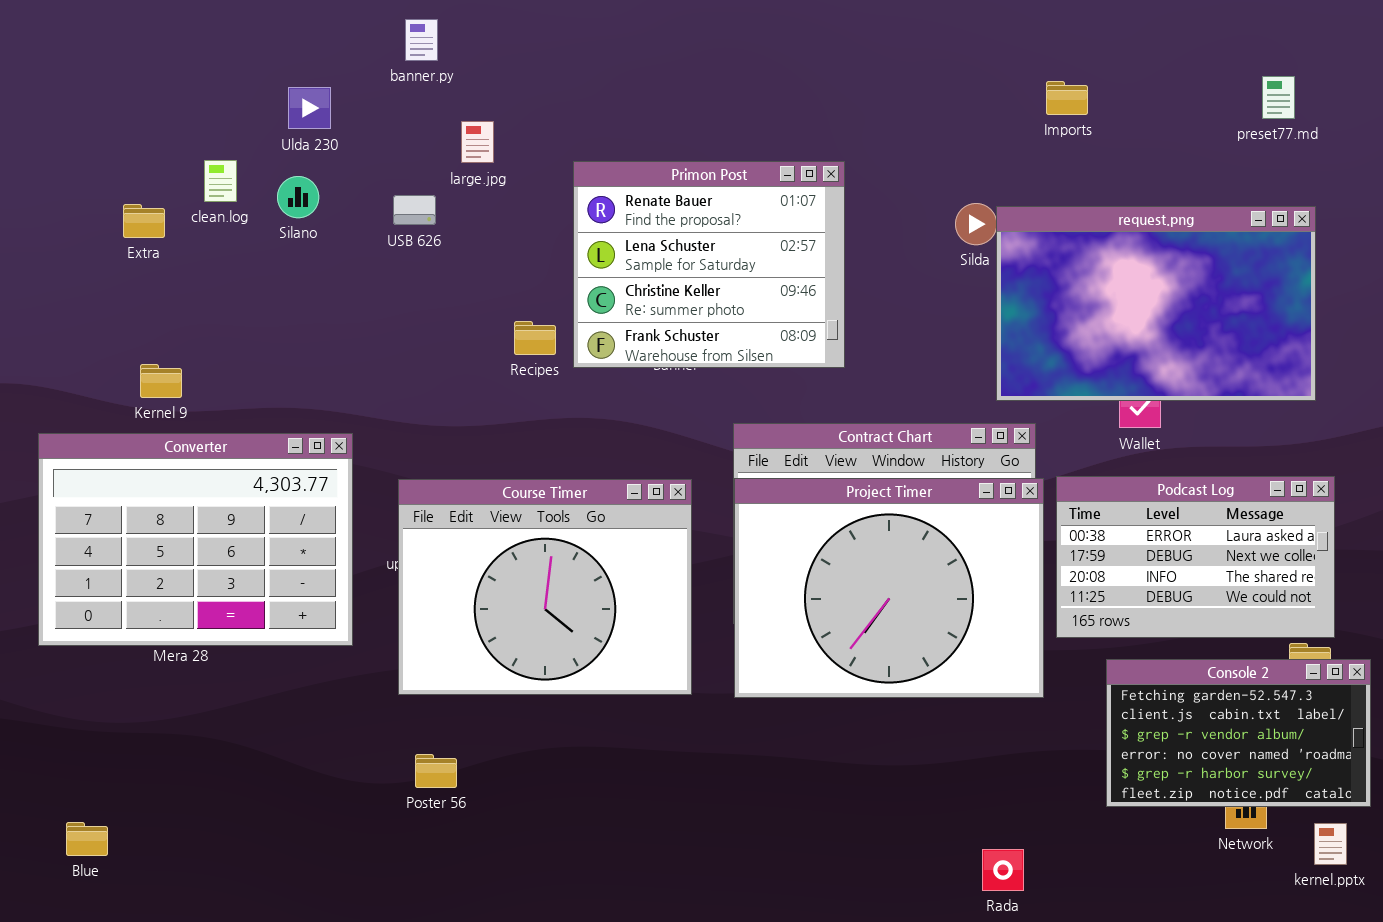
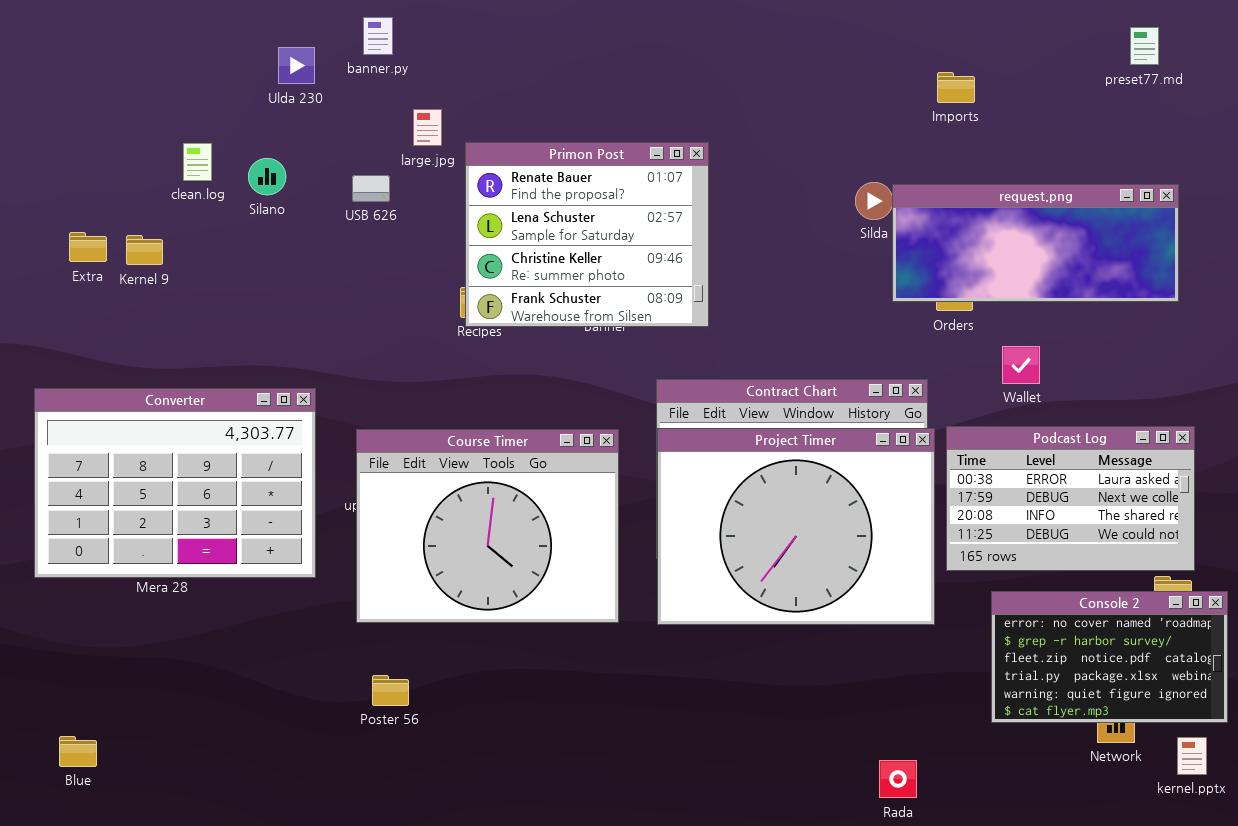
preset77.md: [1262,76,1295,119] -> [1130,27,1159,65], moved
Ulda 230: [288,87,331,129] -> [278,47,315,84], moved
Primon Post: [573,161,845,368] -> [465,142,709,327], moved
Extra: [123,204,165,238] -> [69,232,107,262], moved
request.png: [996,206,1316,401] -> [892,184,1179,302], resized
Kernel 9: [140,364,182,398] -> [126,235,163,265], moved
Console 2: [1106,659,1371,807] -> [991,591,1228,723], scrolled down 3 rows

